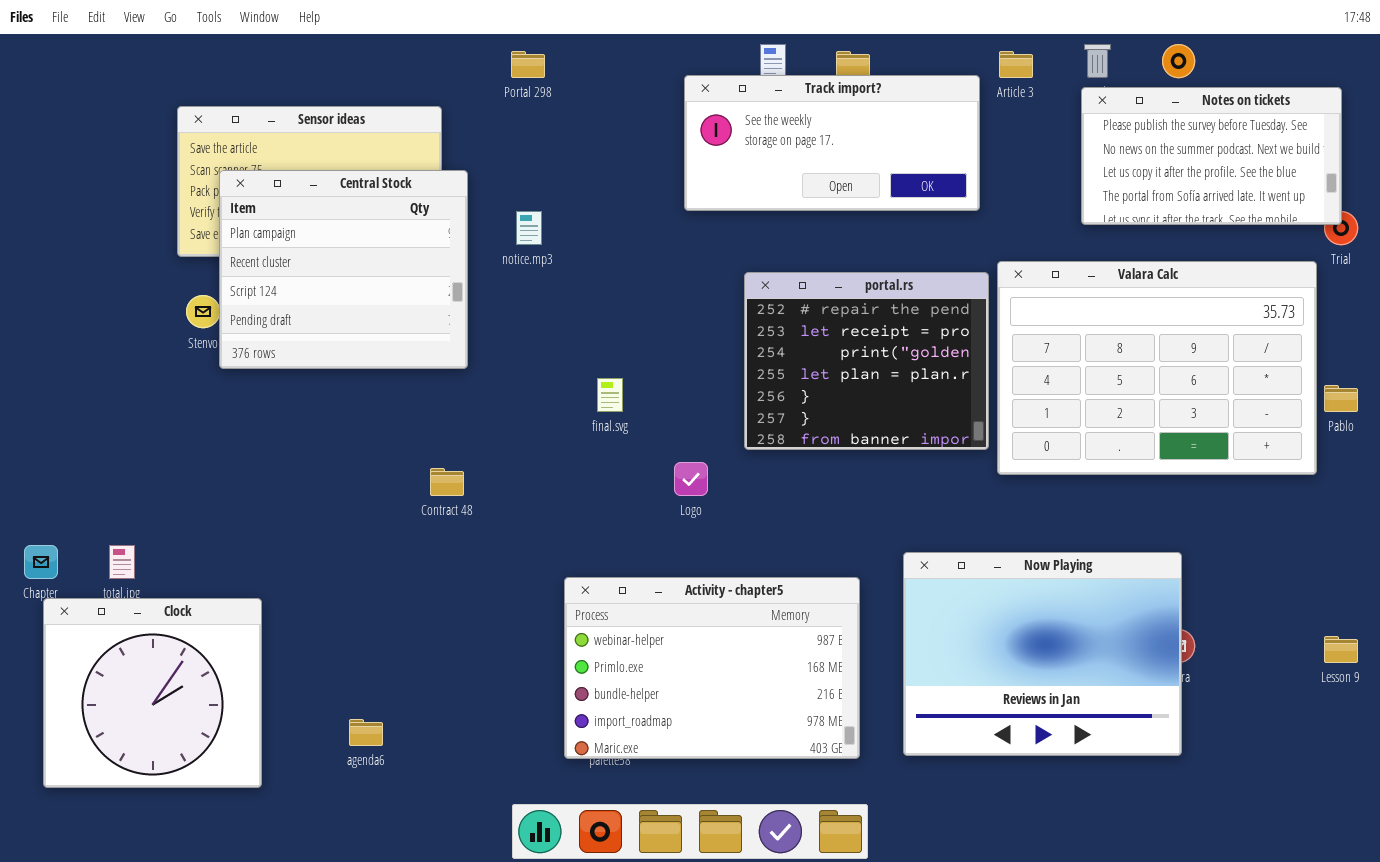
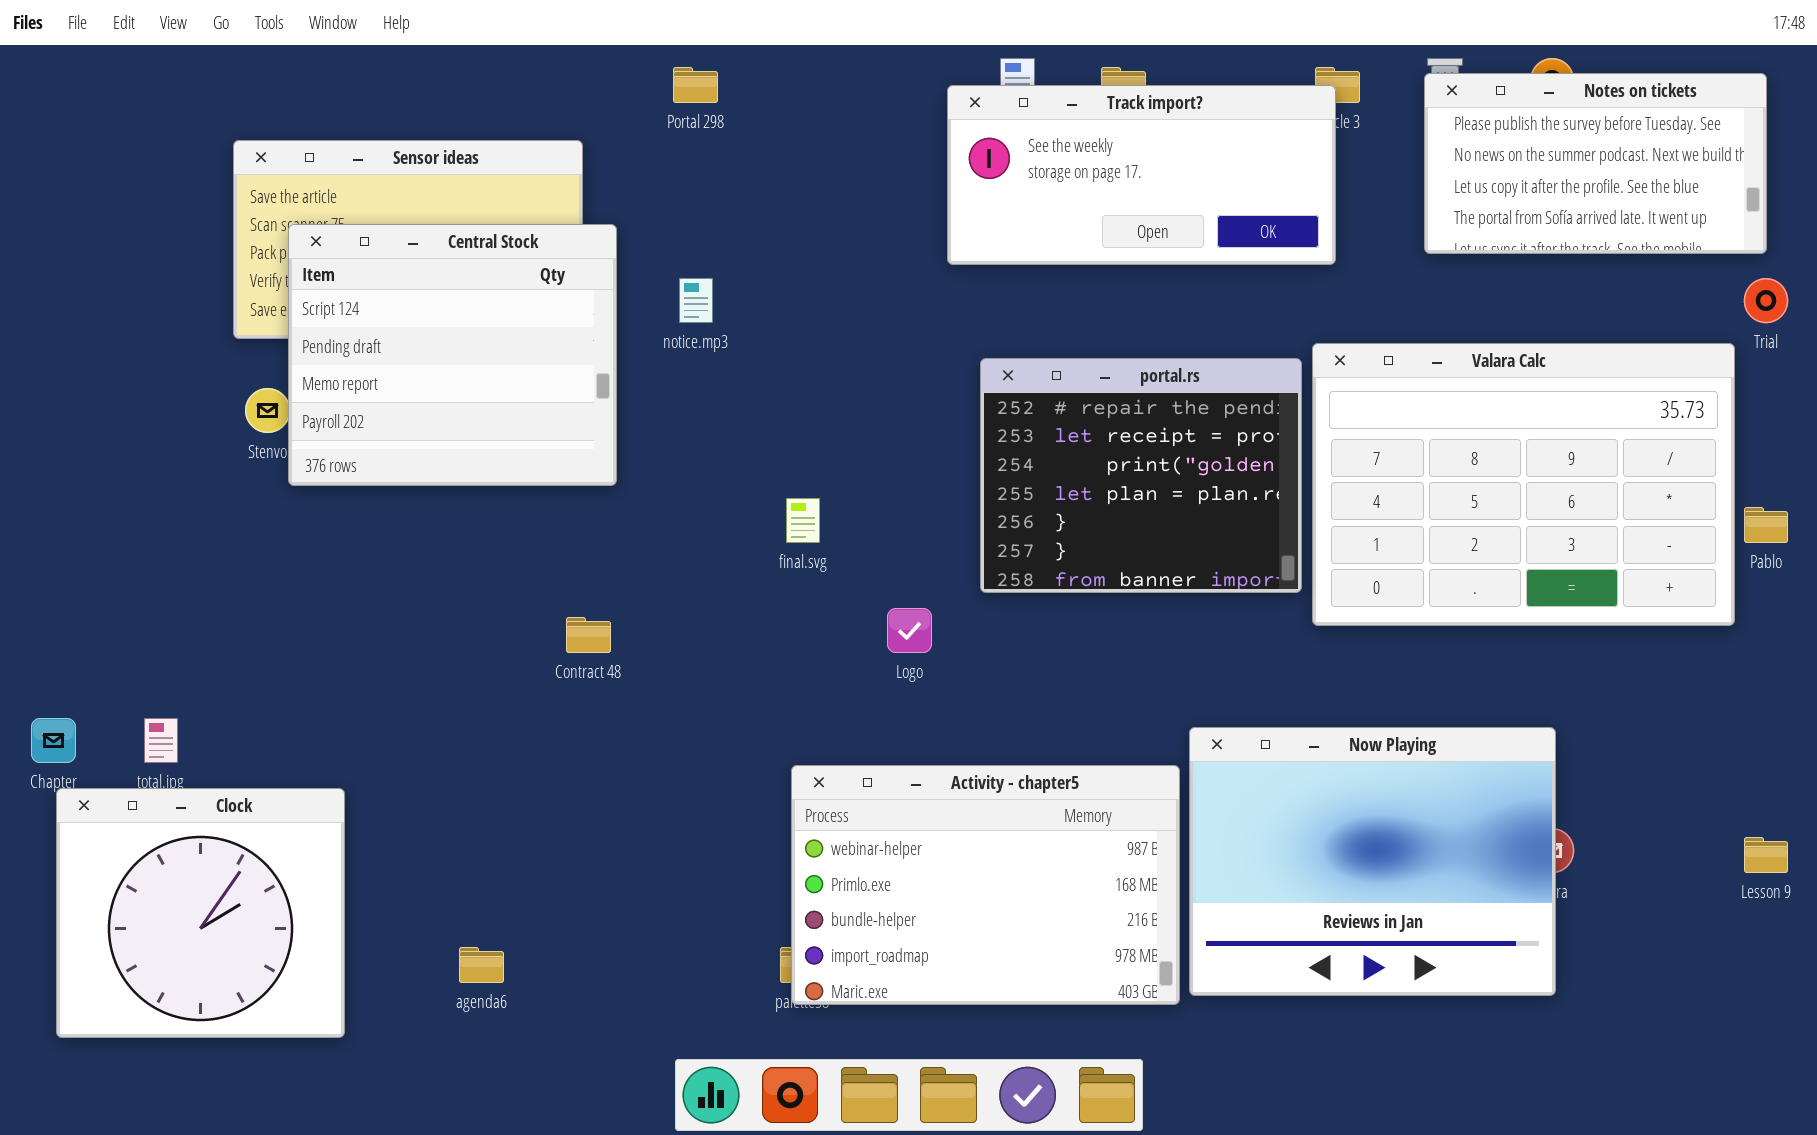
Track import?: [684,75,980,211] -> [947,85,1336,265], moved
Notes on tickets: [1081,87,1342,225] -> [1424,73,1767,254], moved
Central Stock: [219,170,468,369] -> [288,224,617,486], scrolled down 2 rows
Activity - chapter5: [564,577,860,759] -> [791,765,1180,1005], moved

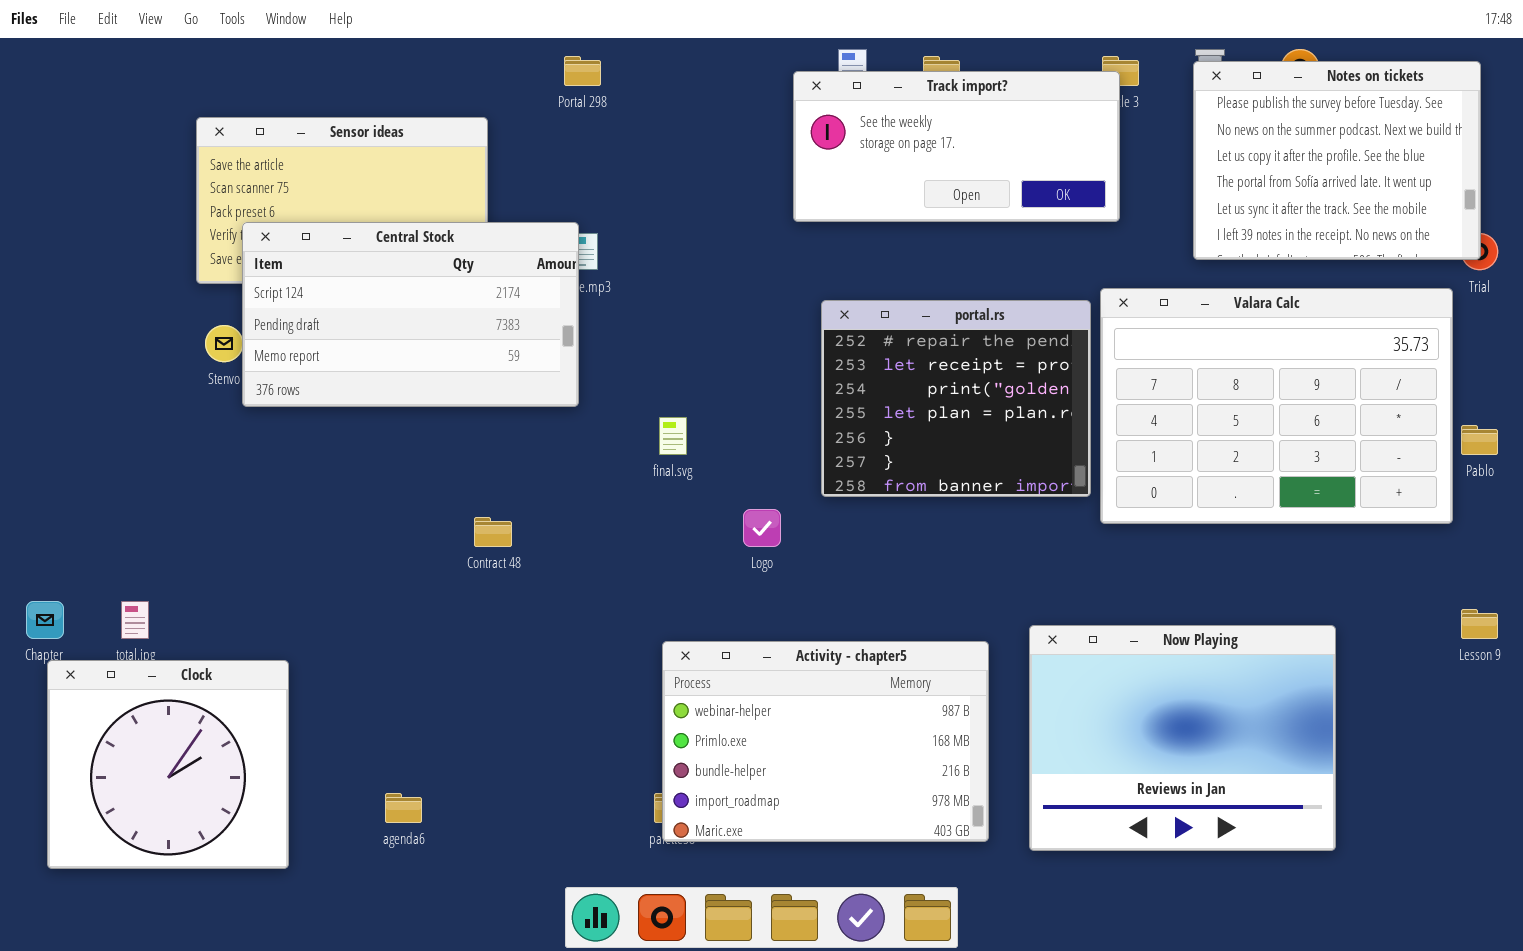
Notes on tickets: [1424,73,1767,254] -> [1193,61,1481,260], resized
Central Stock: [288,224,617,486] -> [242,222,579,407], resized
Now Playing: [1189,727,1556,996] -> [1029,625,1336,851], moved
Lesson 9: [1744,837,1788,873] -> [1461,609,1498,639], moved

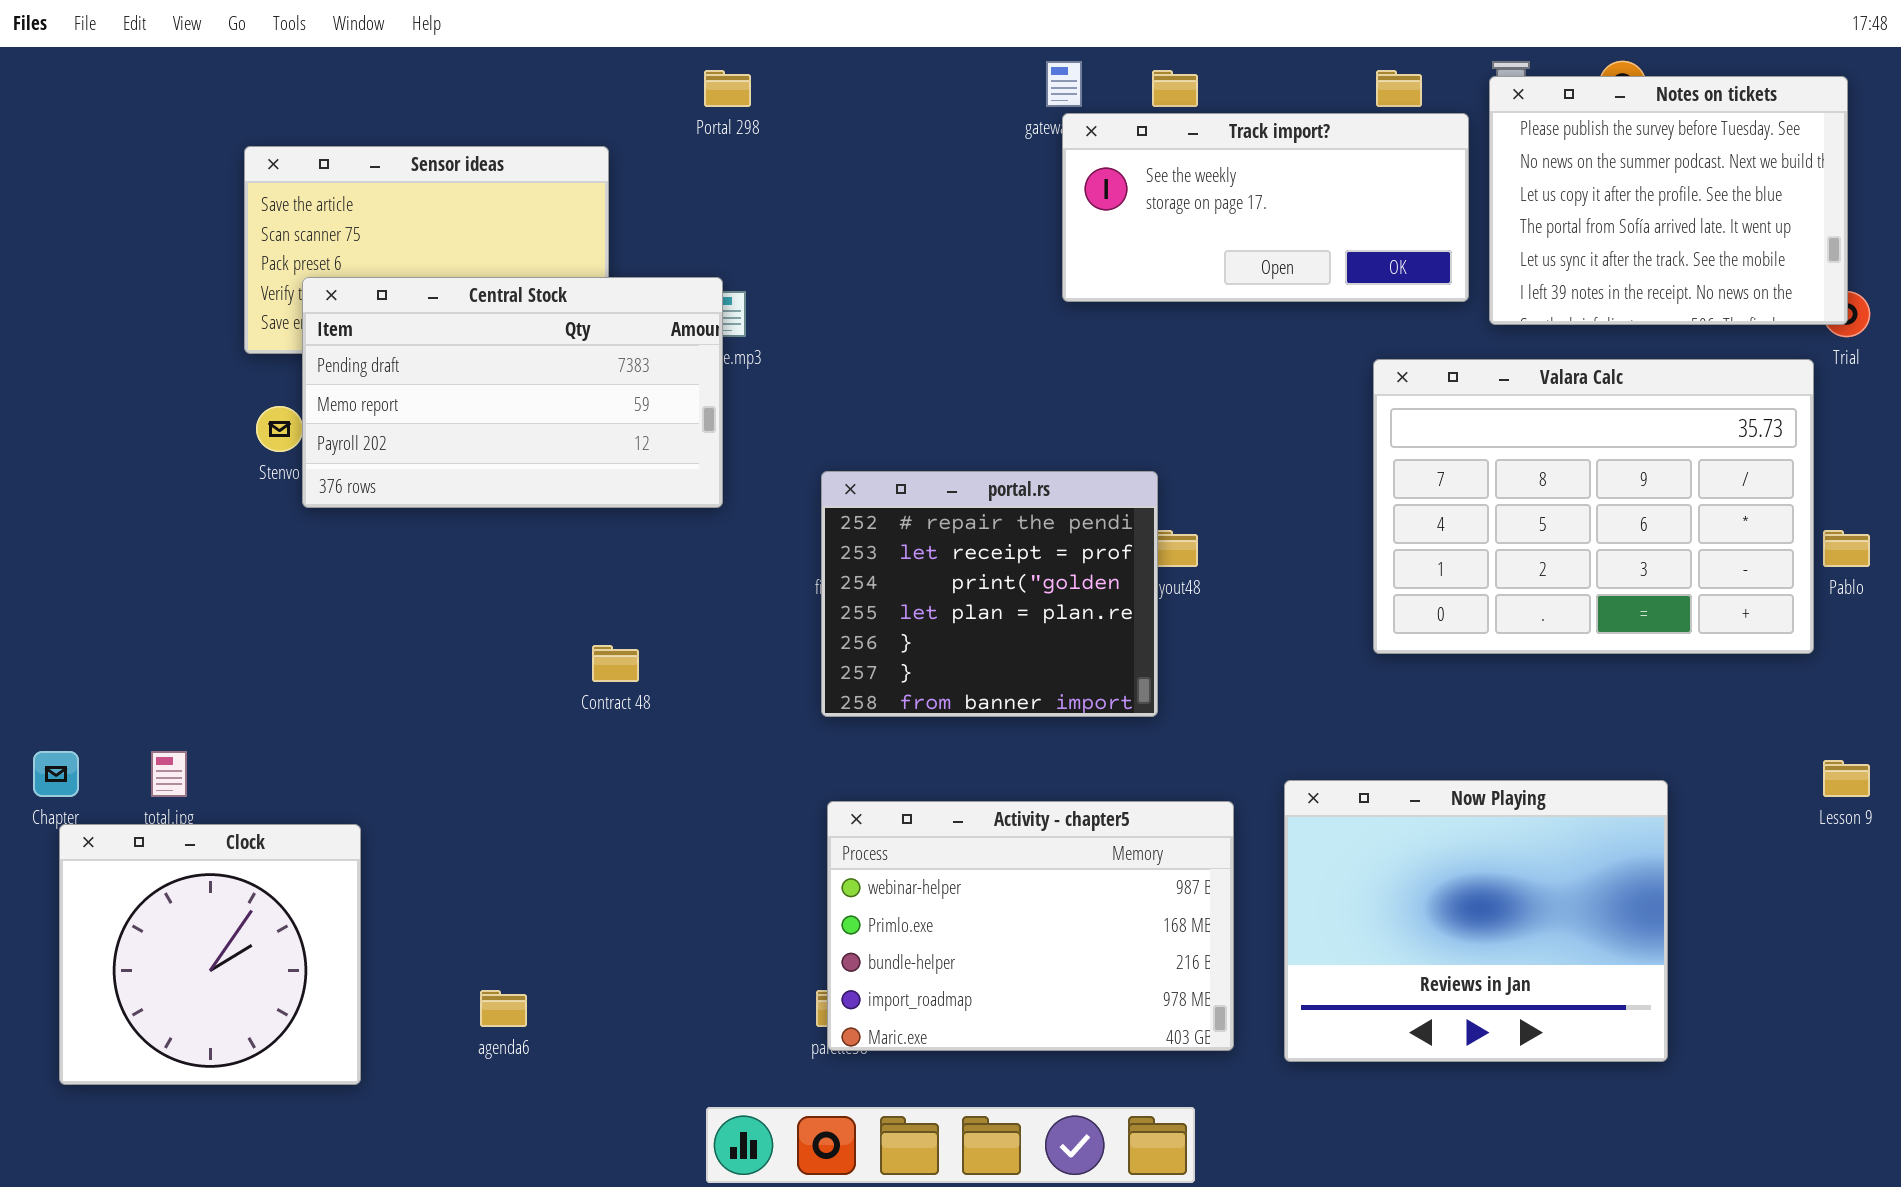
Track import?: [793,71,1120,222] -> [1062,113,1469,302], moved
Central Stock: [242,222,579,407] -> [302,277,723,508], scrolled down 1 row
portal.rs: [821,300,1091,497] -> [821,471,1158,717], moved

